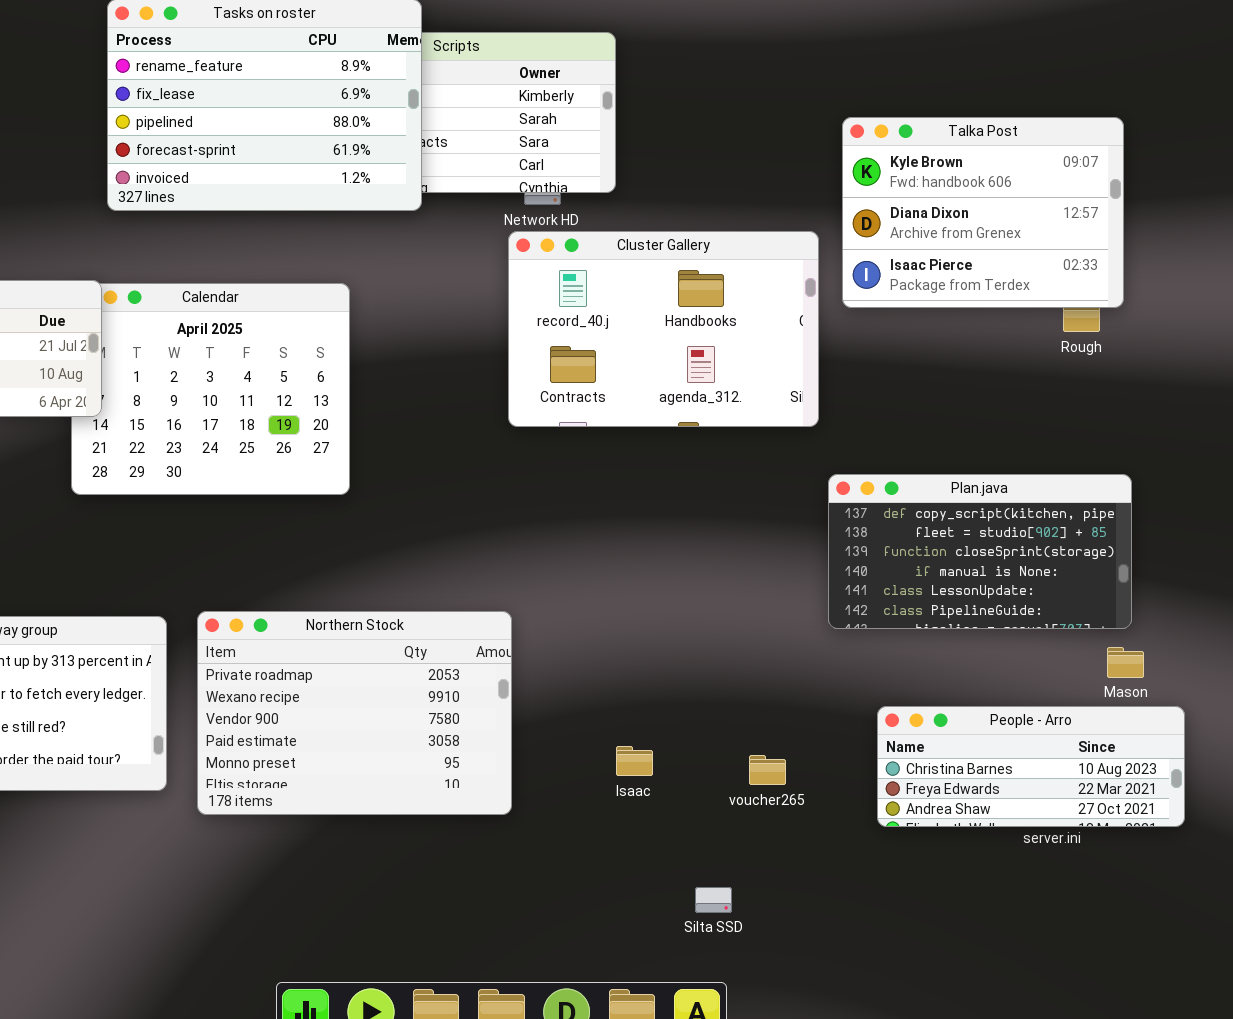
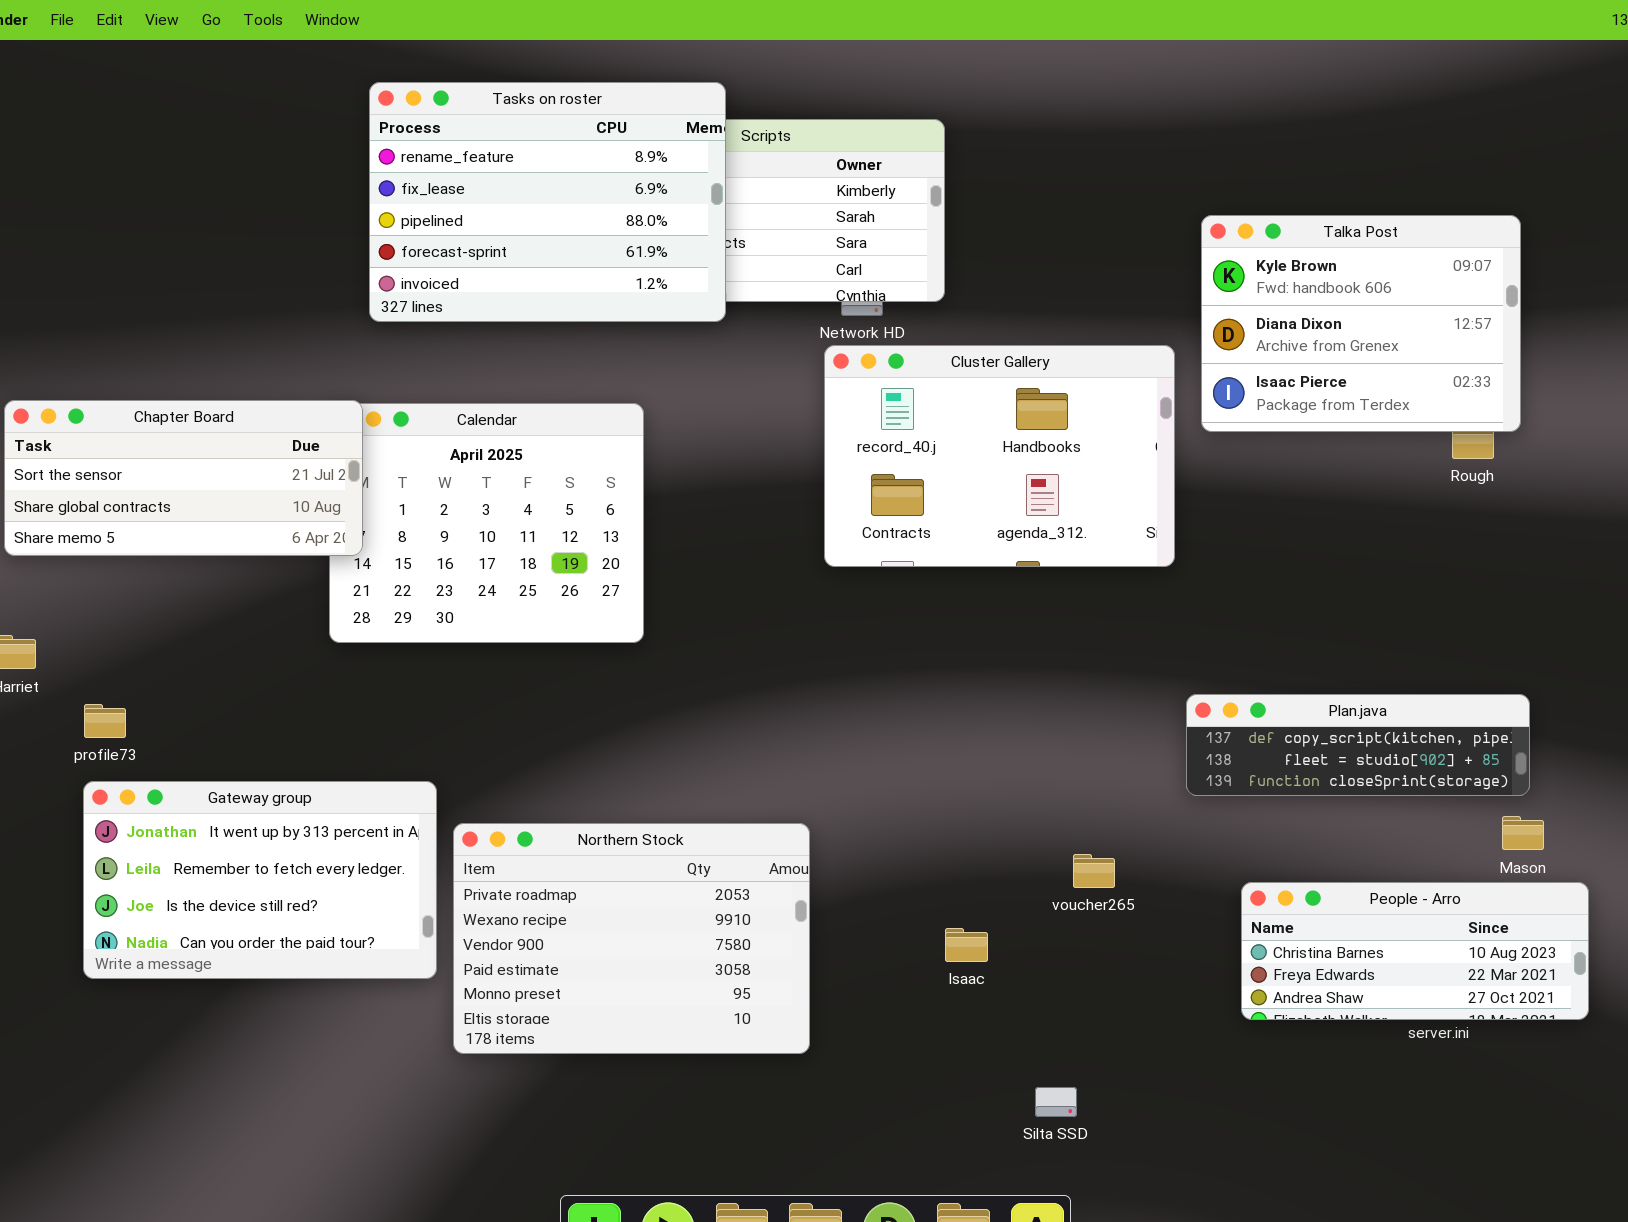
Plan.java: [828,474,1132,629] -> [1186,694,1530,796], resized
Northern Stock: [197,611,512,815] -> [453,823,810,1054], moved
voucher265: [749,755,786,785] -> [1073,854,1115,888], moved

